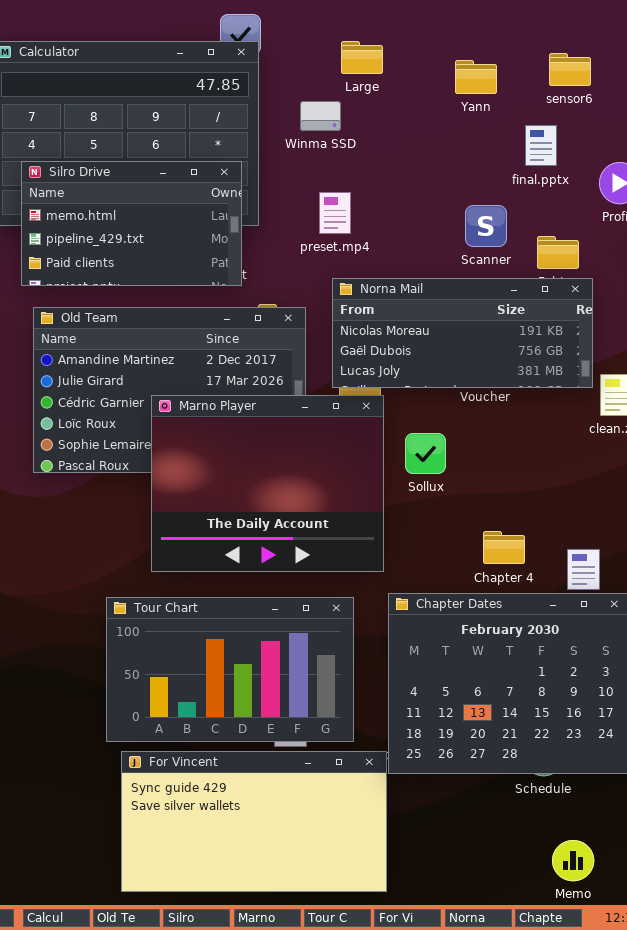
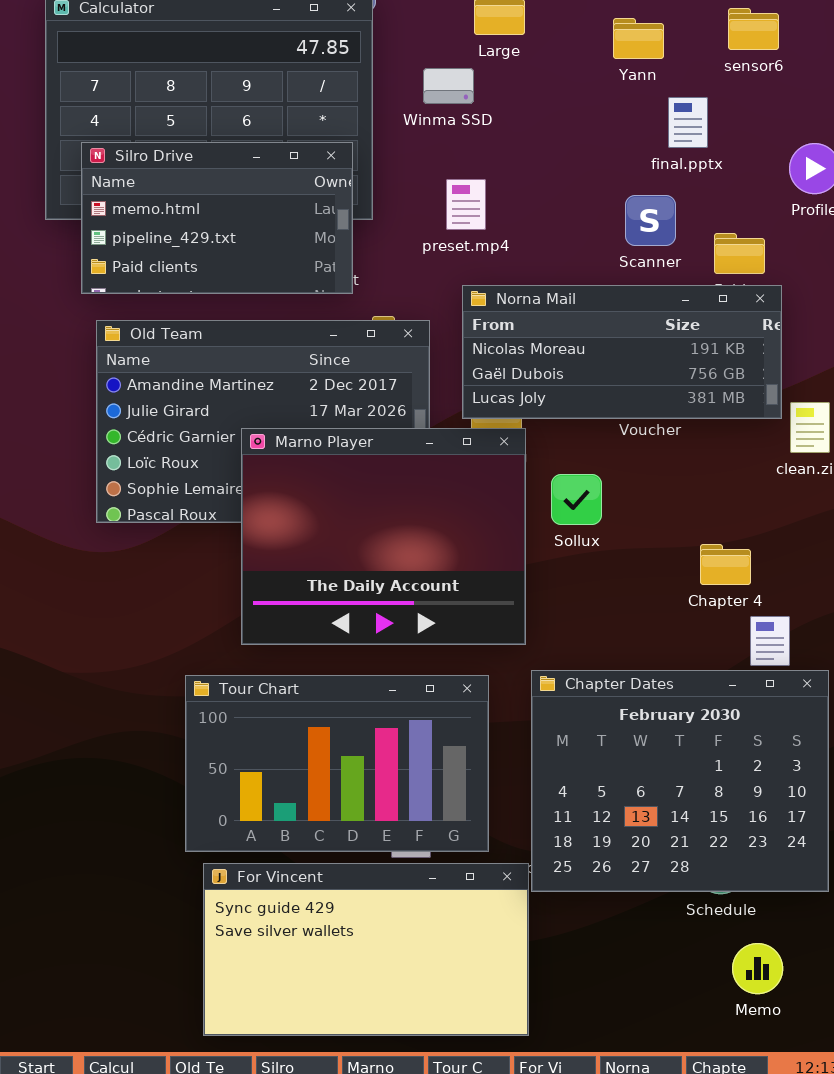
final.pptx: [525,125,557,166] -> [668,97,708,148], moved
Chapter 4: [483,531,525,564] -> [700,544,751,585], moved
Memo: [552,840,594,881] -> [732,943,783,994], moved

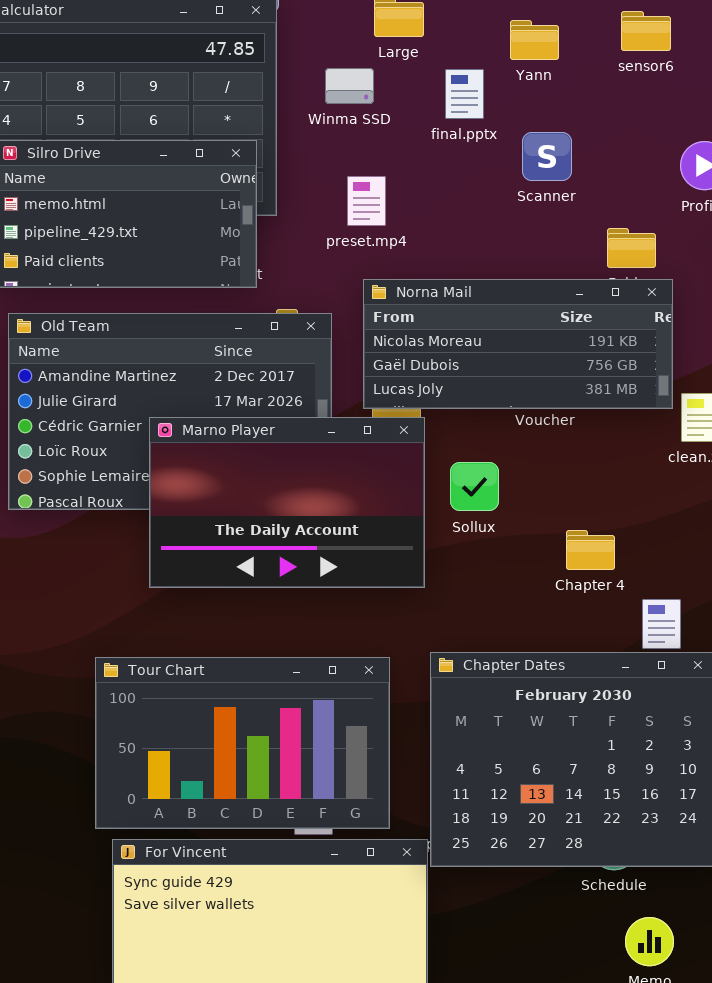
final.pptx: [668,97,708,148] -> [445,69,484,119], moved
Scanner: [625,195,676,246] -> [522,132,572,181], moved
Marno Player: [241,428,526,645] -> [149,417,425,588], resized
Chapter 4: [700,544,751,585] -> [566,530,615,570], moved

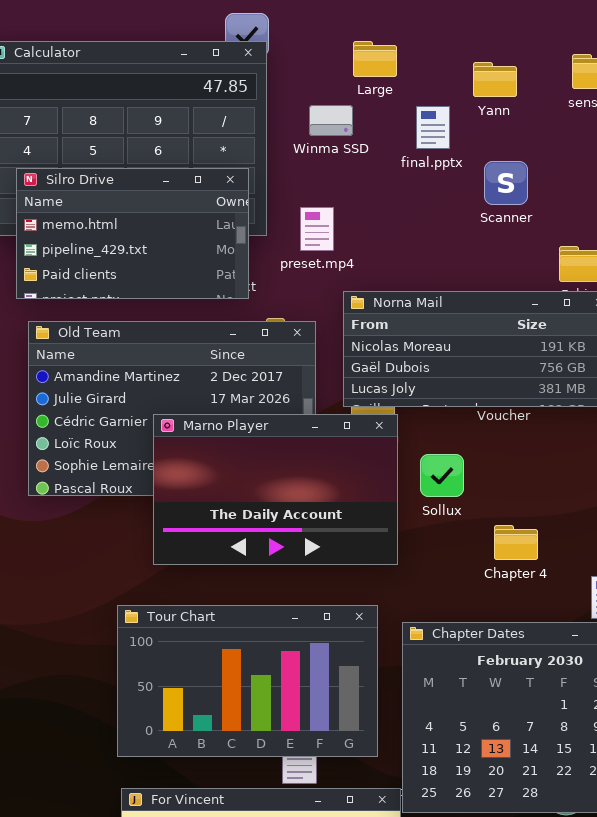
preset.mp4: [347,176,386,226] -> [300,207,334,251], moved
Chapter 4: [566,530,615,570] -> [494,525,538,560], moved
Tour Chart: [95,657,390,829] -> [117,605,378,757], moved

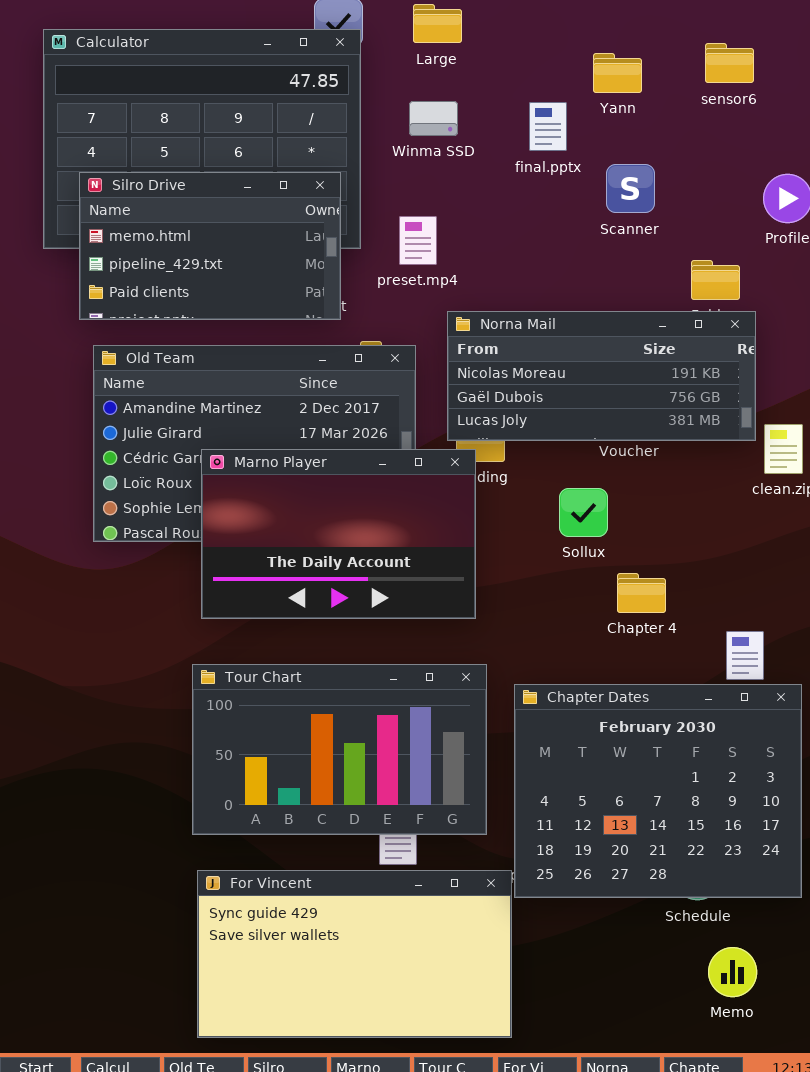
Large: [353,41,397,77] -> [413,4,462,43], moved
Marno Player: [153,414,398,565] -> [201,449,476,619], moved
Sollux: [420,454,464,497] -> [559,488,608,537], moved

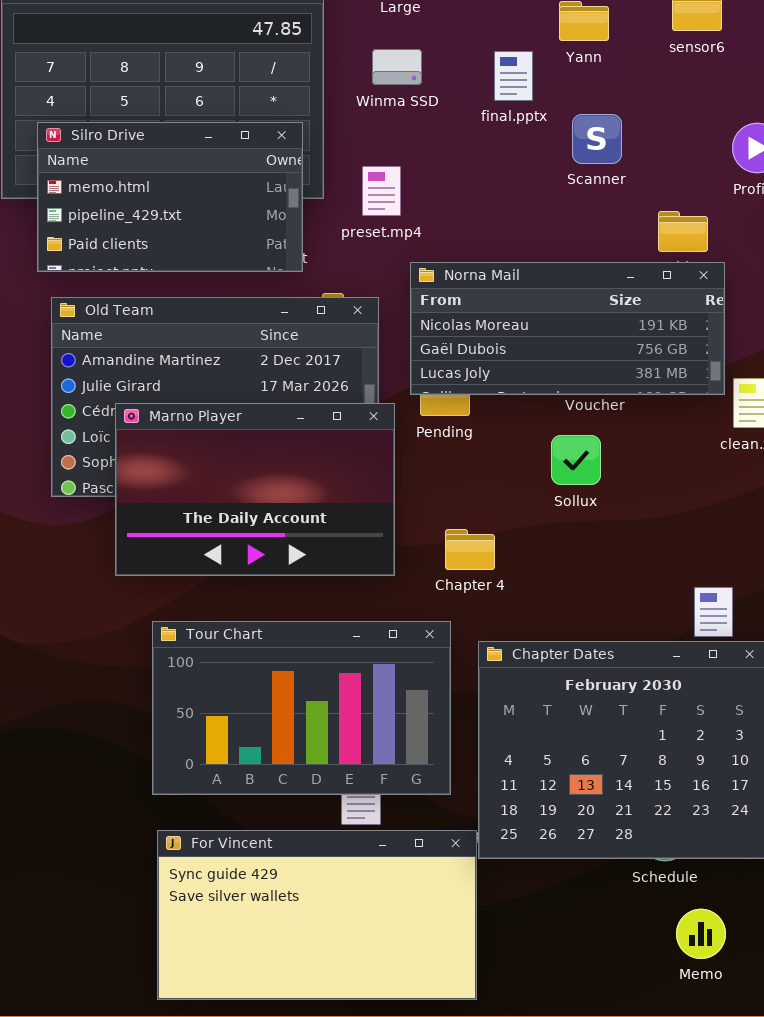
Marno Player: [201,449,476,619] -> [115,403,395,576], moved
Sollux: [559,488,608,537] -> [551,435,601,485], moved
Chapter 4: [617,573,666,613] -> [445,529,495,570], moved

